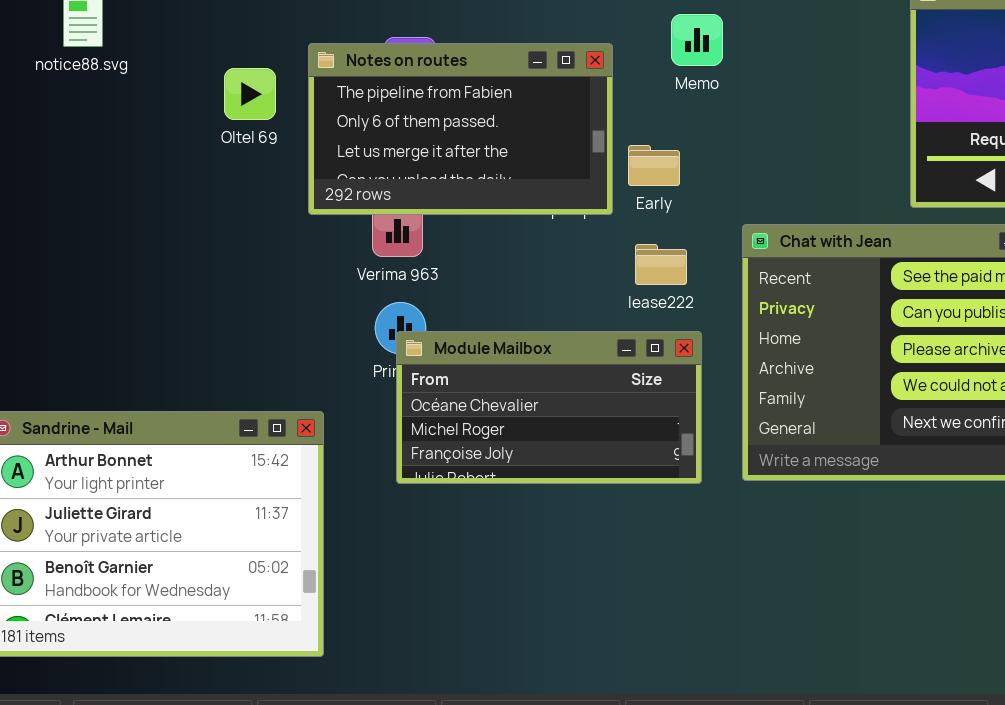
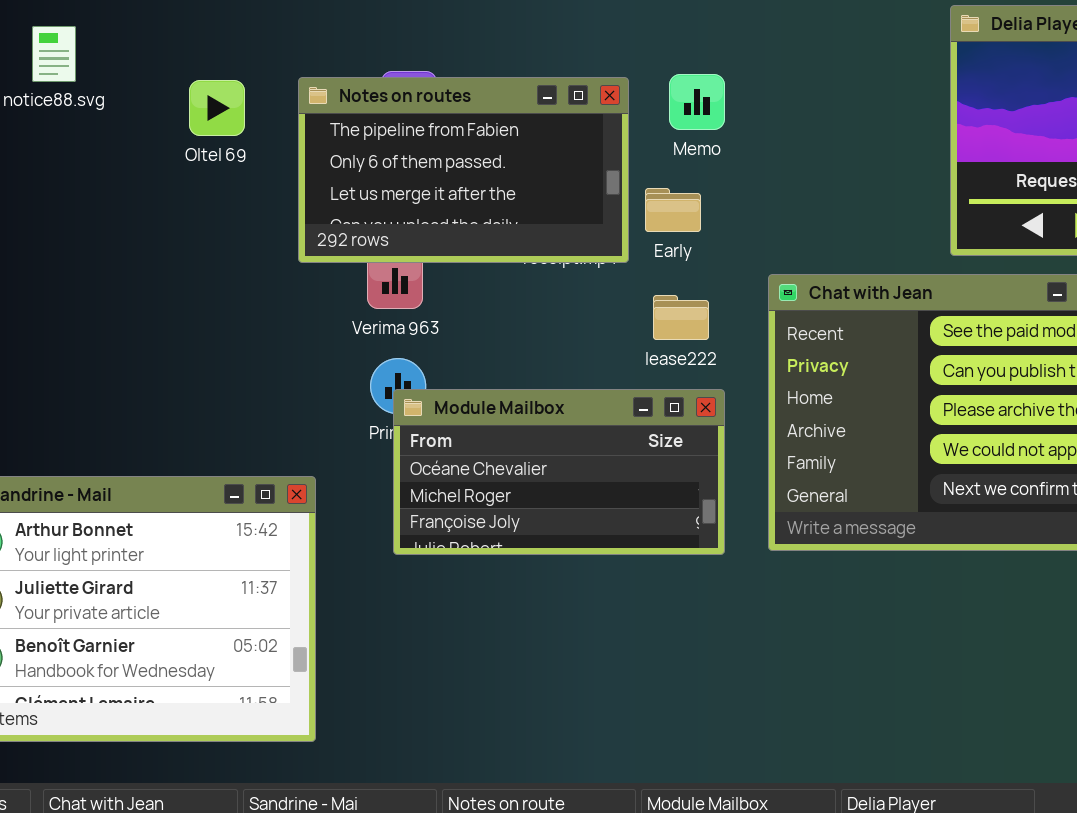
Memo: [671,14,723,66] -> [669,74,725,130], moved
Oltel 69: [224,68,276,120] -> [189,80,245,136], moved

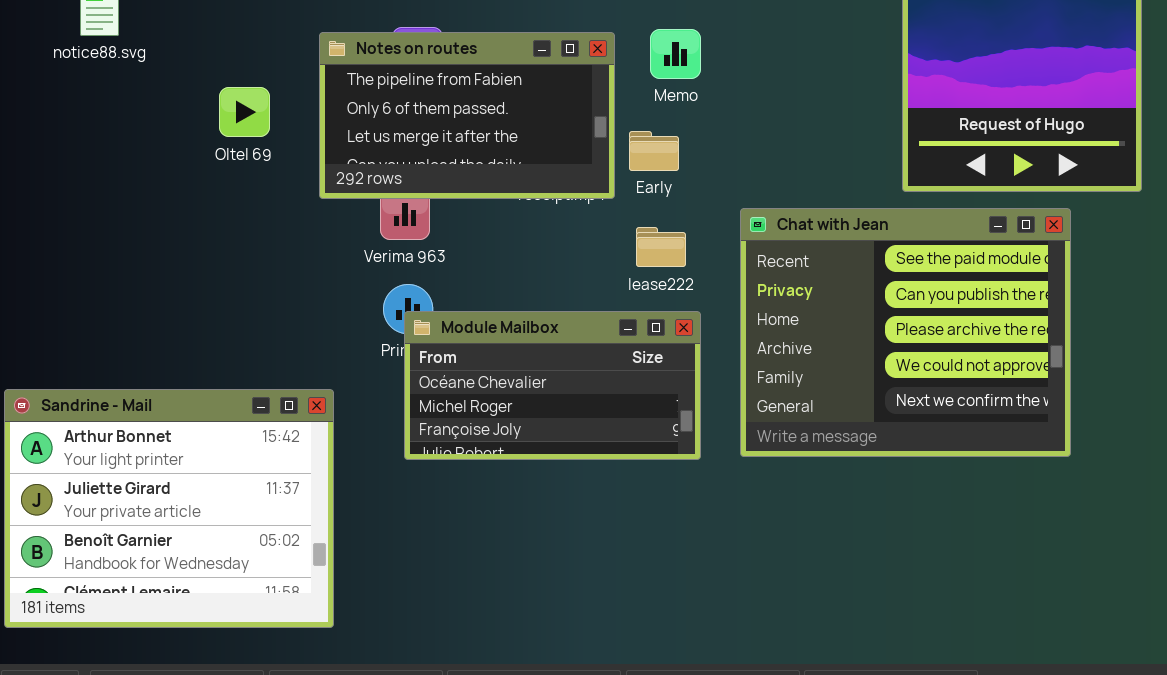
Oltel 69: [189,80,245,136] -> [219,87,270,137], moved

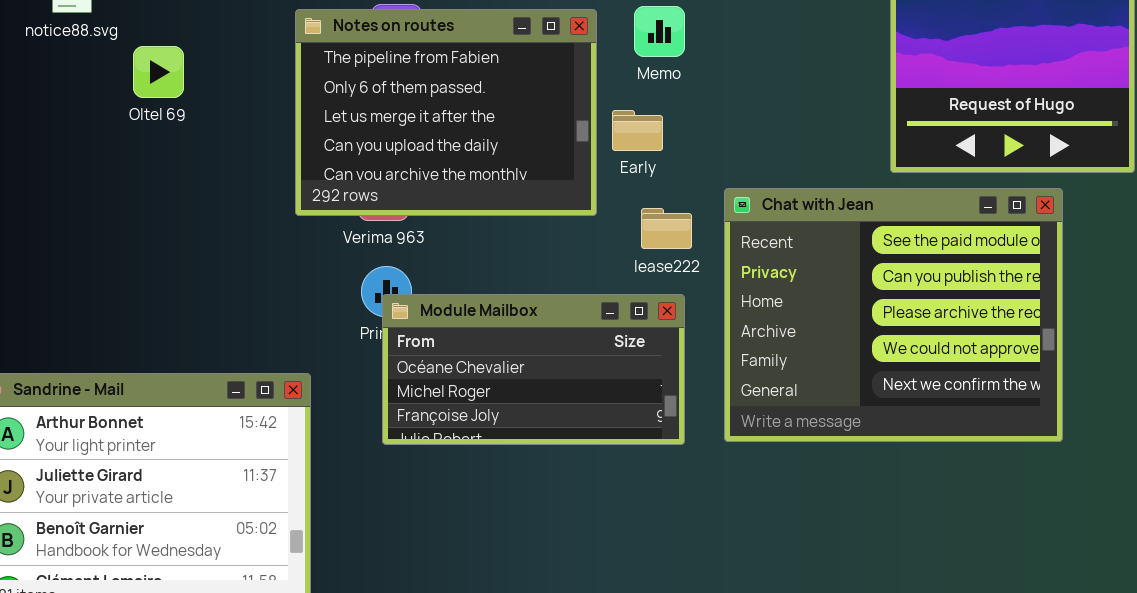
Notes on routes: [319,32,615,199] -> [295,9,597,216], resized
Oltel 69: [219,87,270,137] -> [133,46,184,98], moved
lease222: [636,227,686,267] -> [641,208,692,249], moved

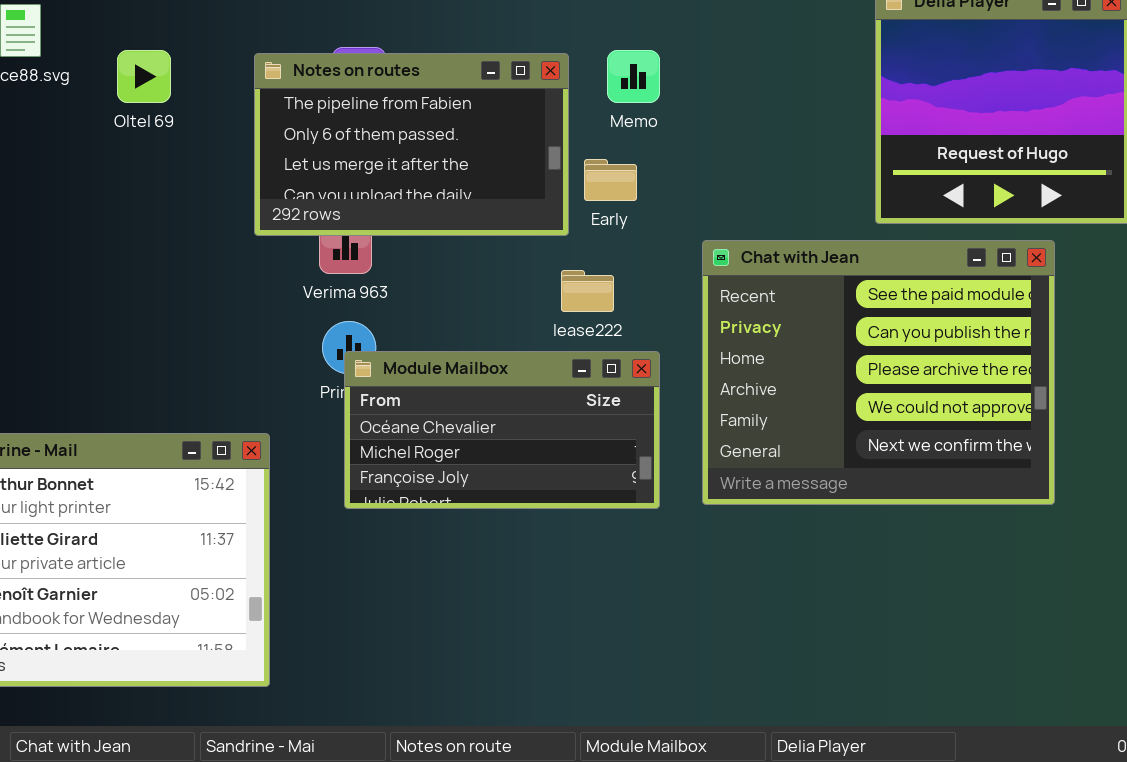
Notes on routes: [295,9,597,216] -> [254,53,569,236], resized
Oltel 69: [133,46,184,98] -> [117,50,171,103], moved
lease222: [641,208,692,249] -> [561,270,614,312], moved

